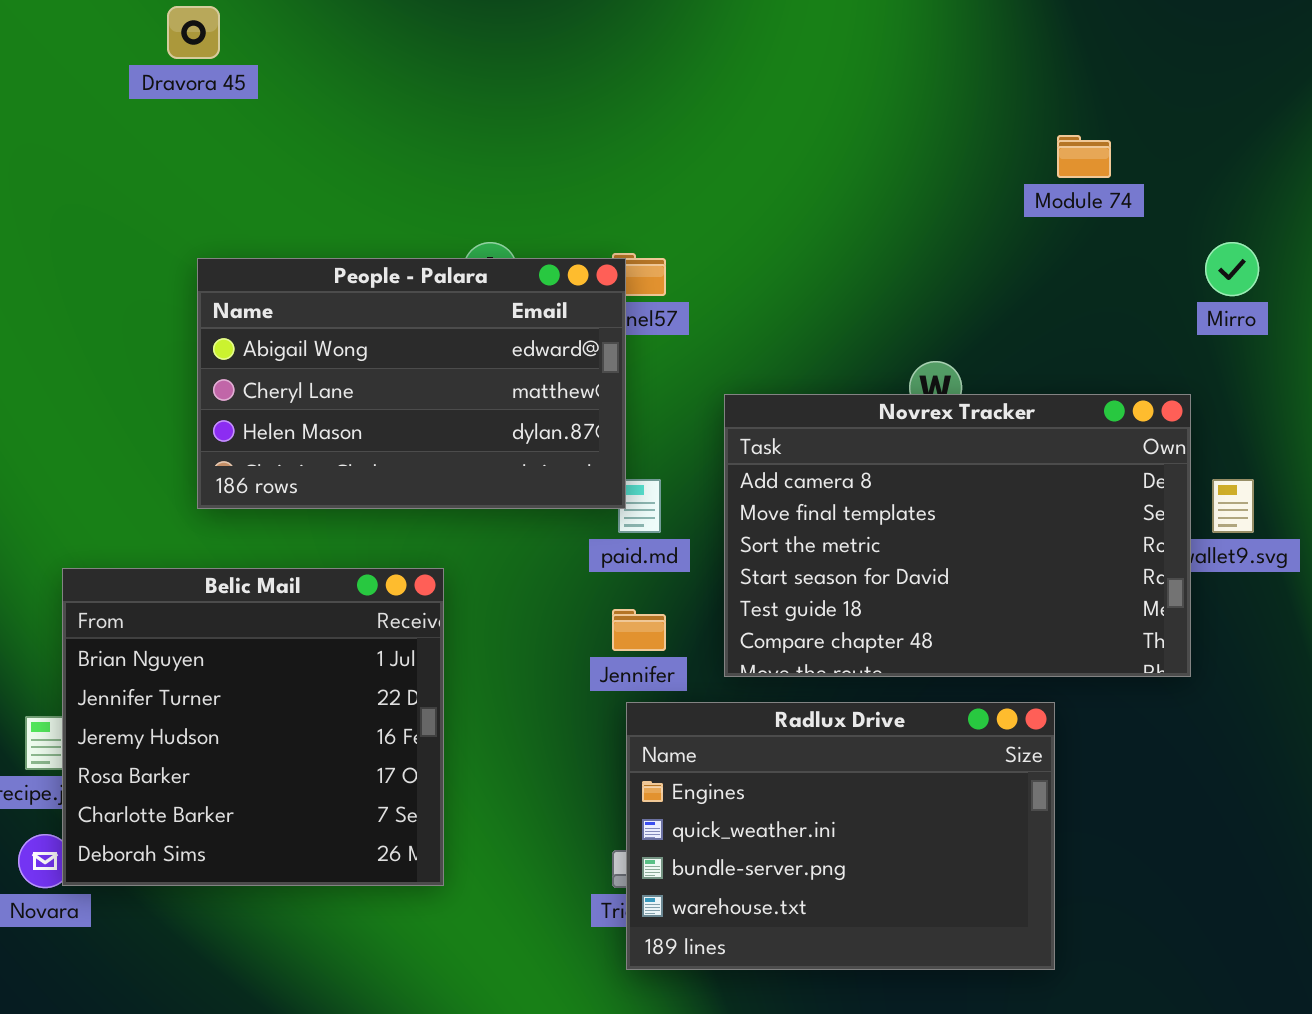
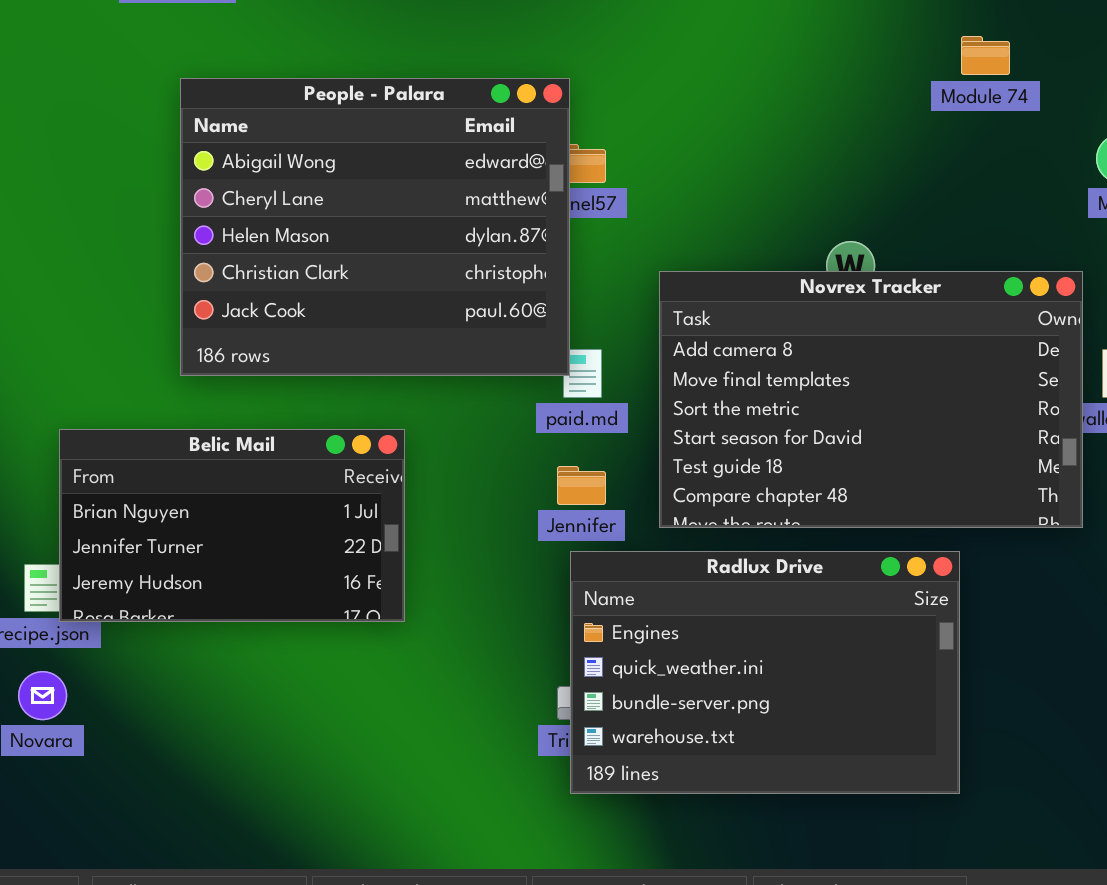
People - Palara: [197,258,626,509] -> [180,78,570,376], resized
Belic Mail: [62,568,444,886] -> [59,429,405,622], resized

